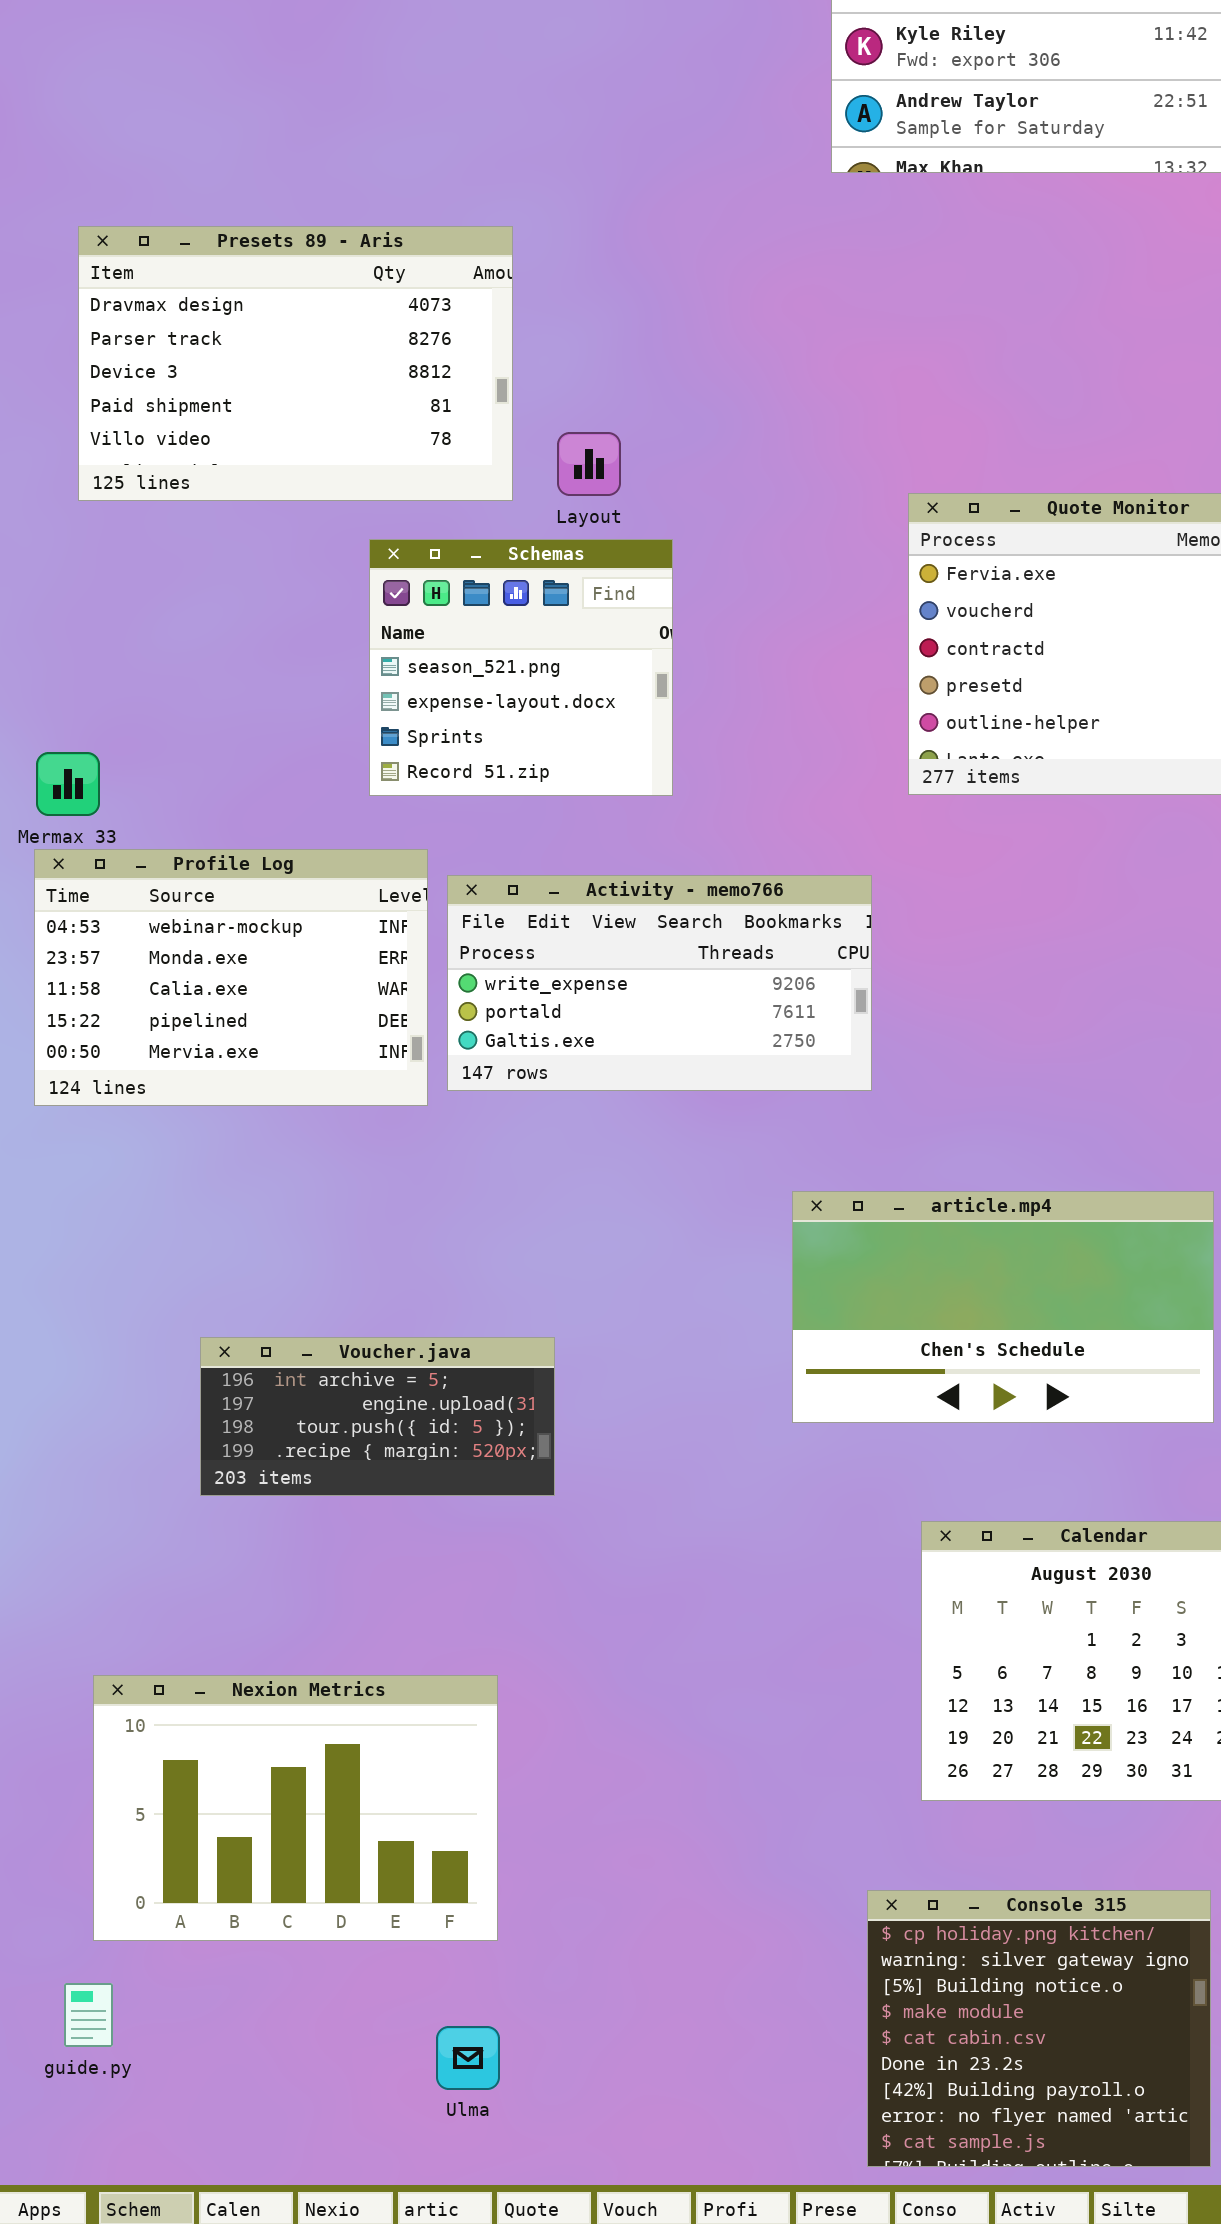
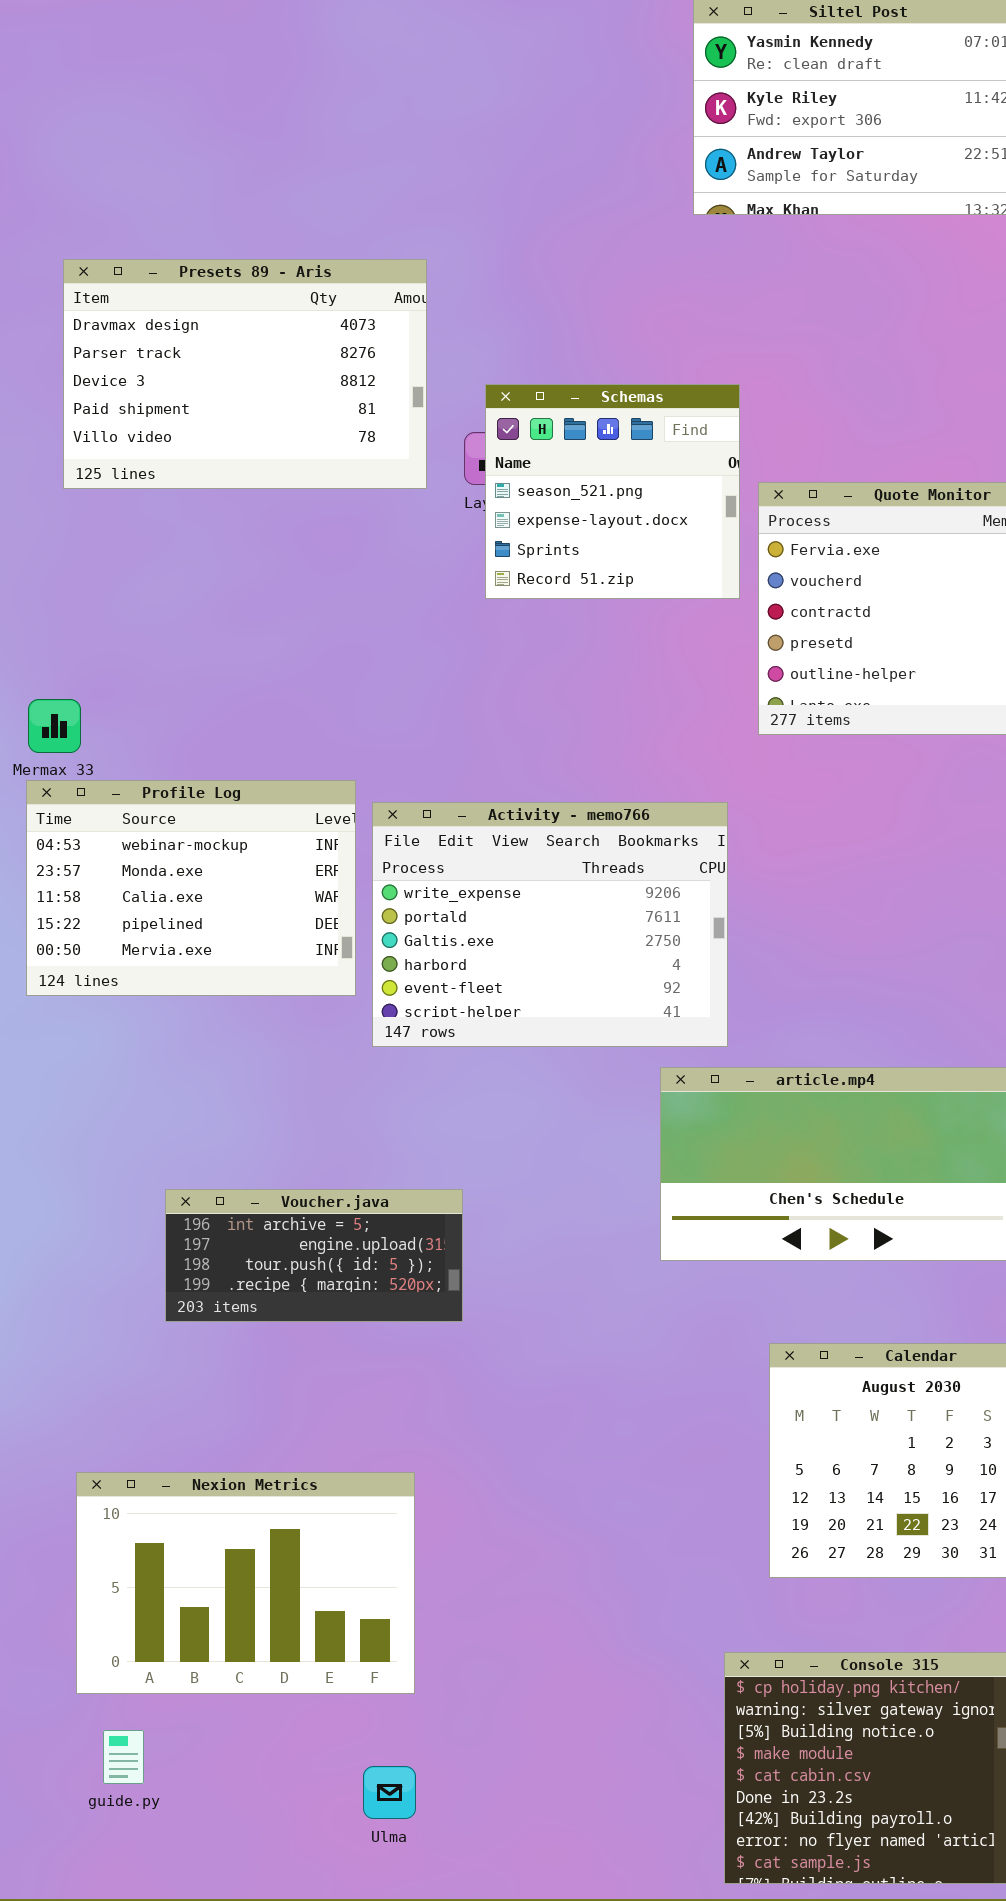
Schemas: [369,539,673,796] -> [485,384,740,599], moved
Activity - memo766: [447,875,872,1091] -> [372,802,728,1047], resized
guide.py: [64,1983,113,2047] -> [103,1730,144,1784], moved

